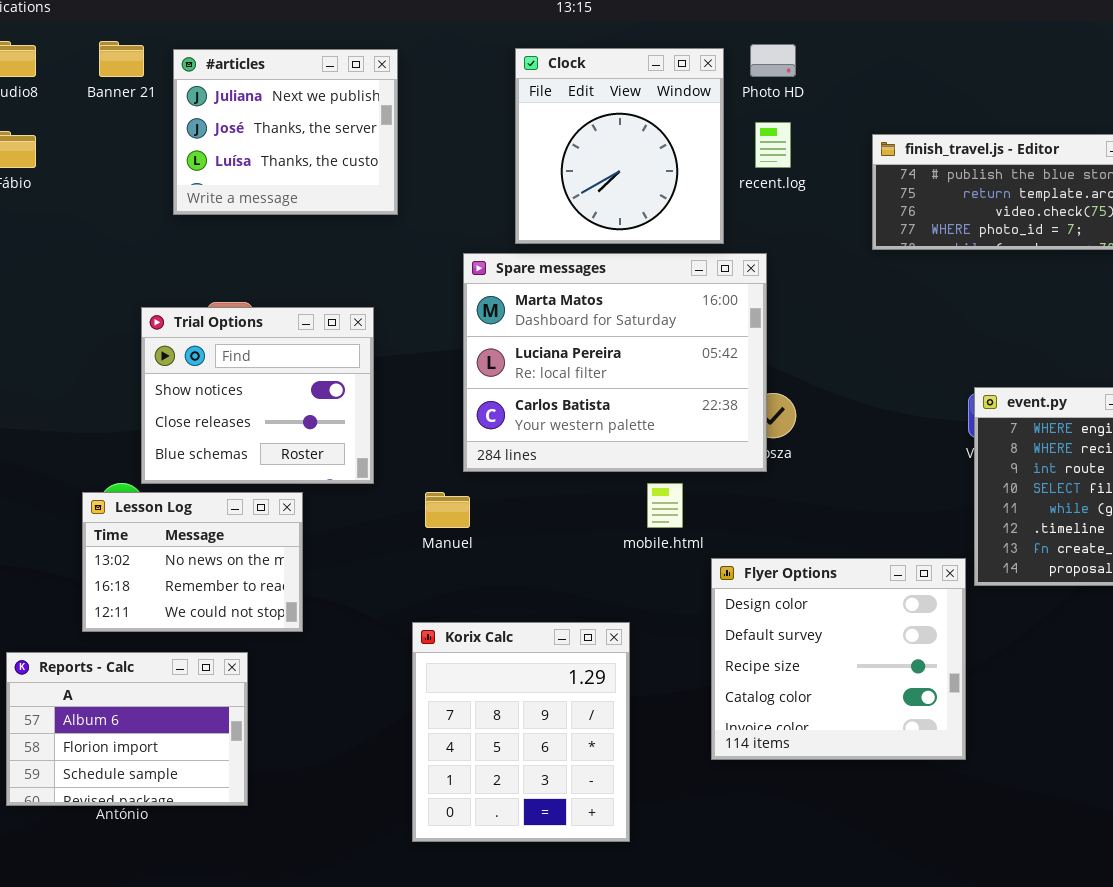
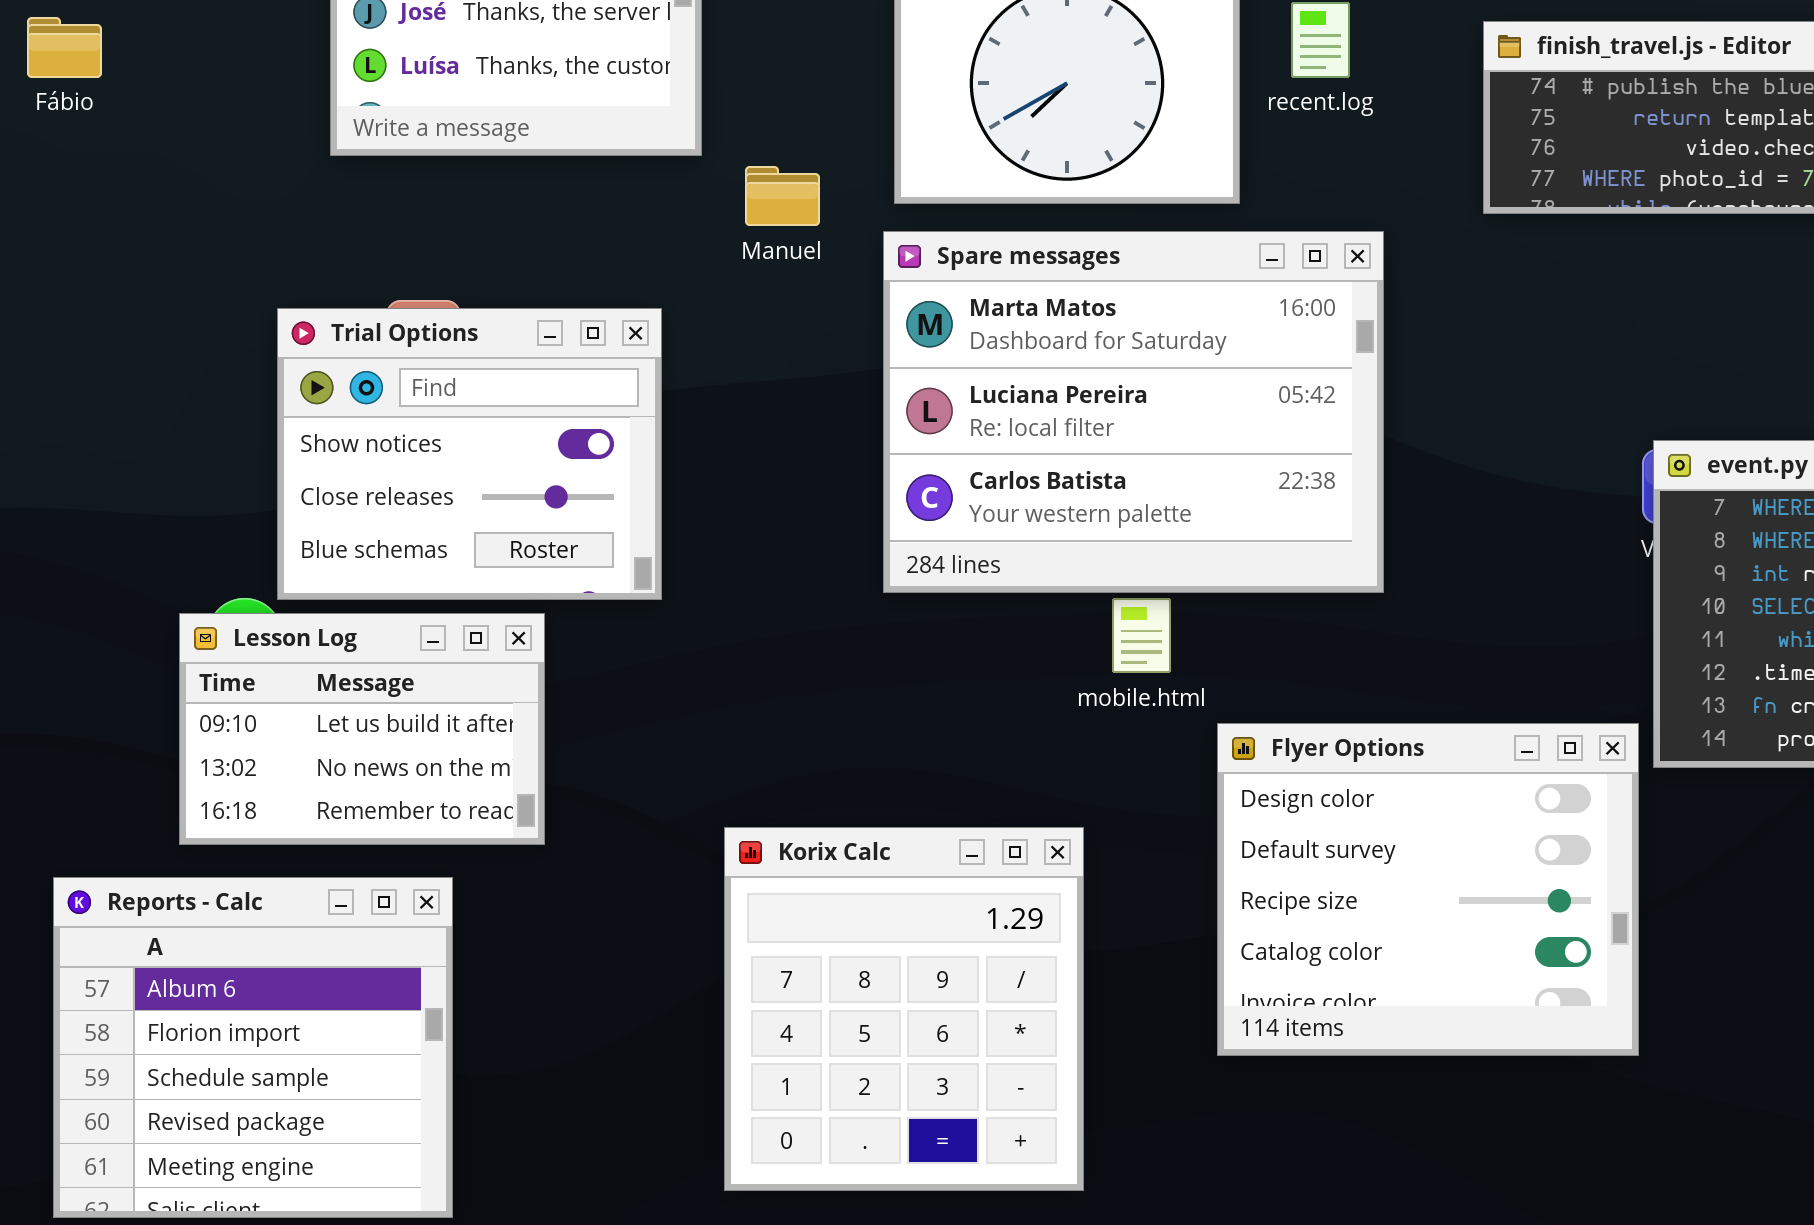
Spare messages: [463,253,767,472] -> [883,231,1384,593], moved
Lesson Log: [82,492,303,632] -> [179,613,545,845], scrolled up 1 row
Manuel: [425,492,470,528] -> [745,166,820,226], moved
Reports - Calc: [6,652,248,806] -> [53,877,453,1218], resized

